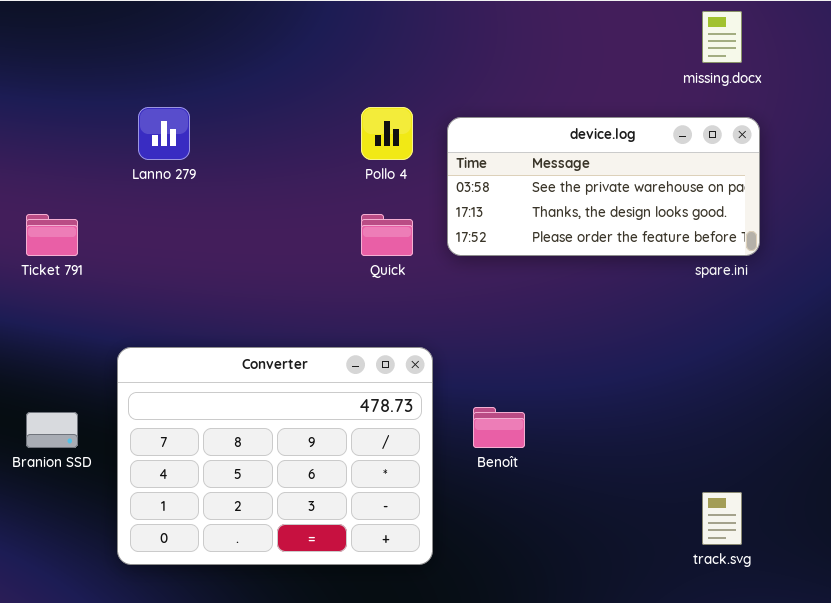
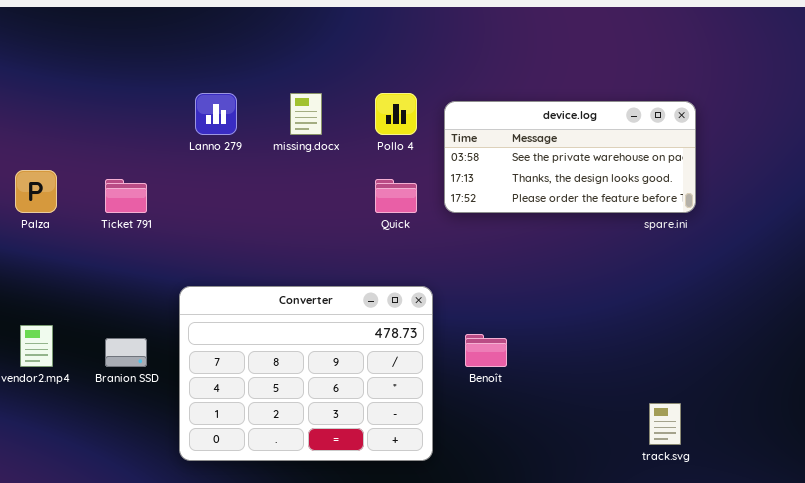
missing.docx: [702,11,742,63] -> [290,93,322,135], moved

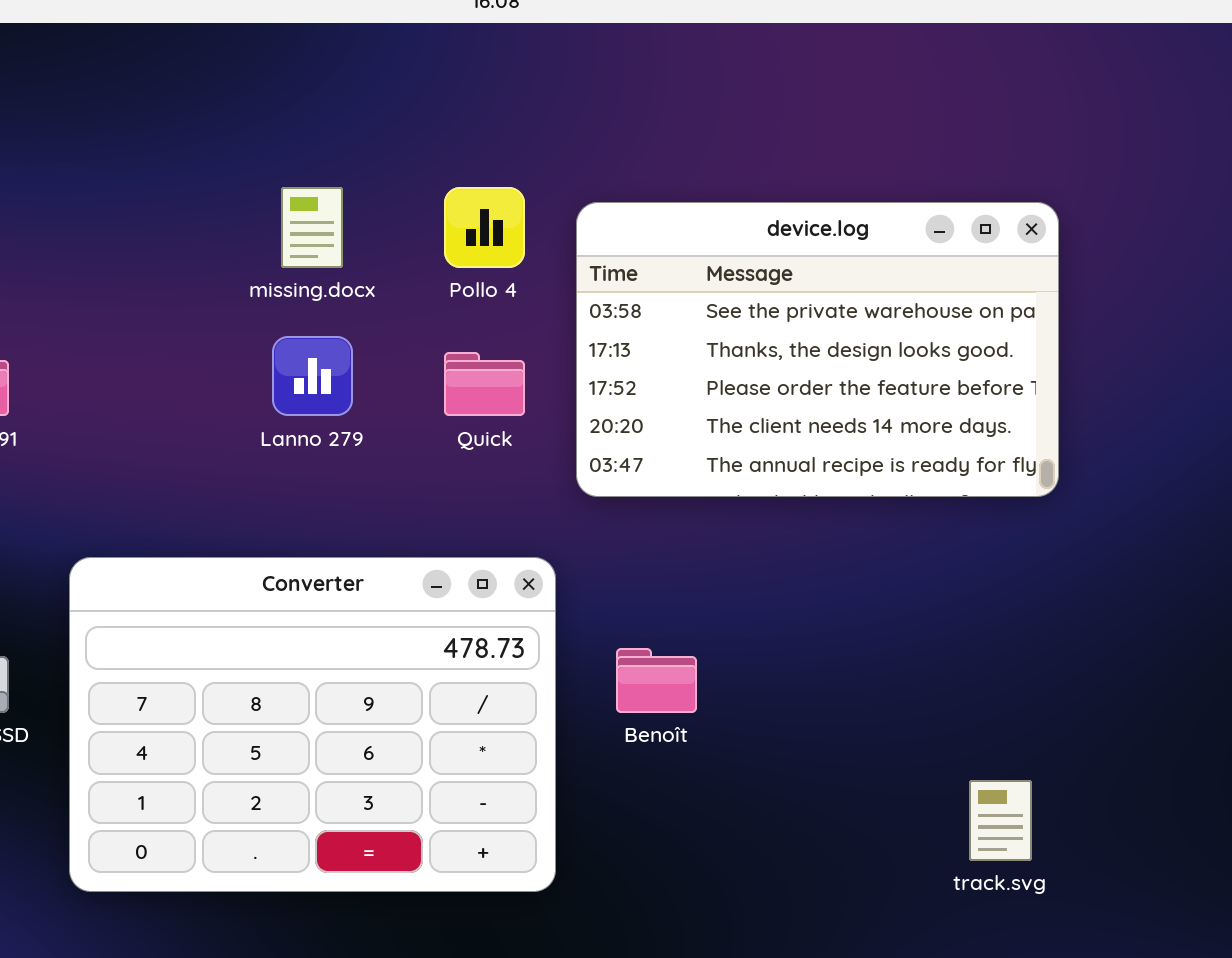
Lanno 279: [195,93,237,135] -> [272,336,353,416], moved
device.log: [444,101,696,213] -> [576,202,1059,497], resized

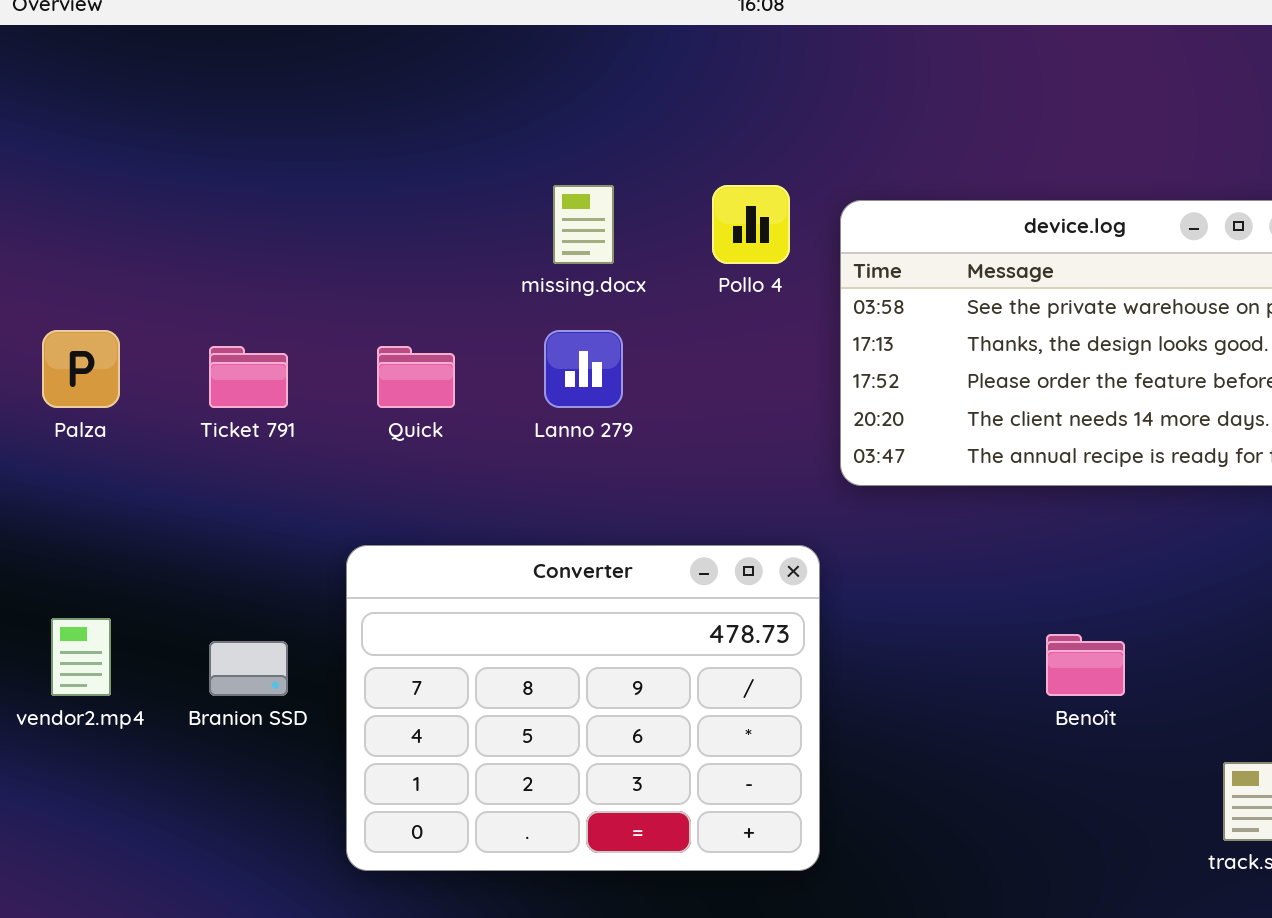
Quick: [444,352,525,416] -> [377,346,455,408], moved
Benoît: [616,648,697,713] -> [1046,634,1125,696], moved

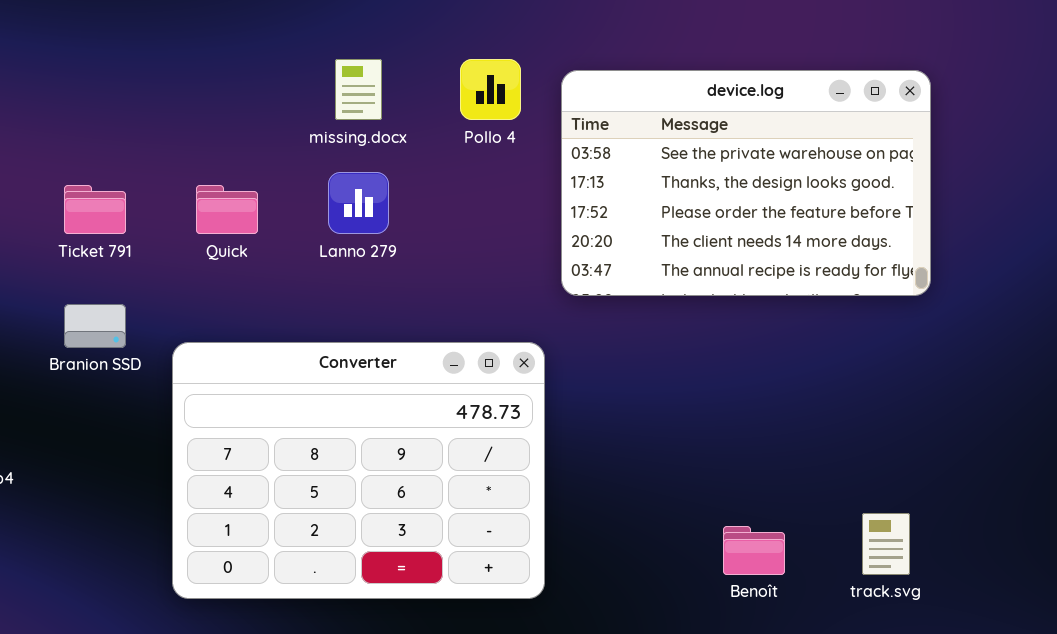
Benoît: [1046,634,1125,696] -> [723,526,785,575], moved
Branion SSD: [209,641,288,696] -> [64,304,126,348], moved

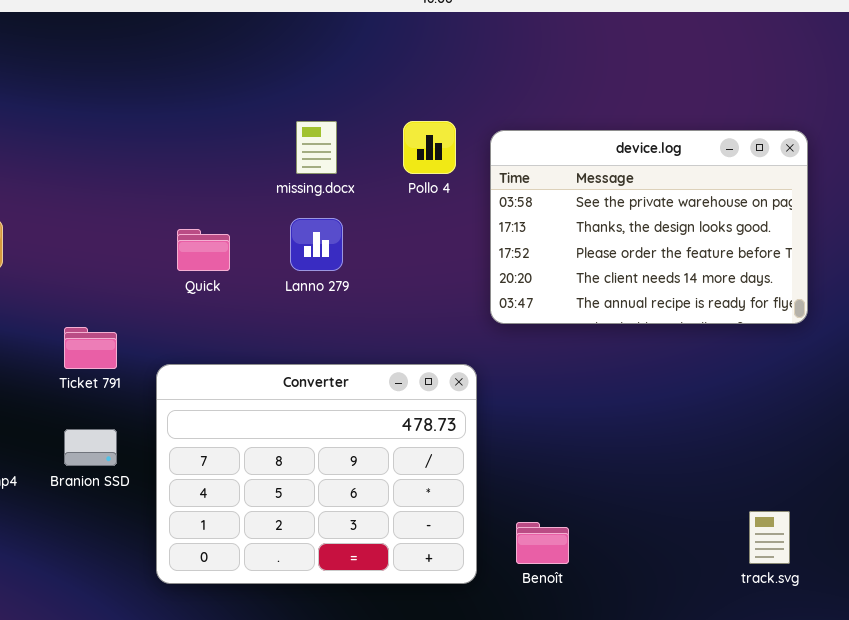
Ticket 791: [64,185,126,234] -> [64,327,117,369], moved
Branion SSD: [64,304,126,348] -> [64,429,117,466], moved
Benoît: [723,526,785,575] -> [516,522,569,564], moved

